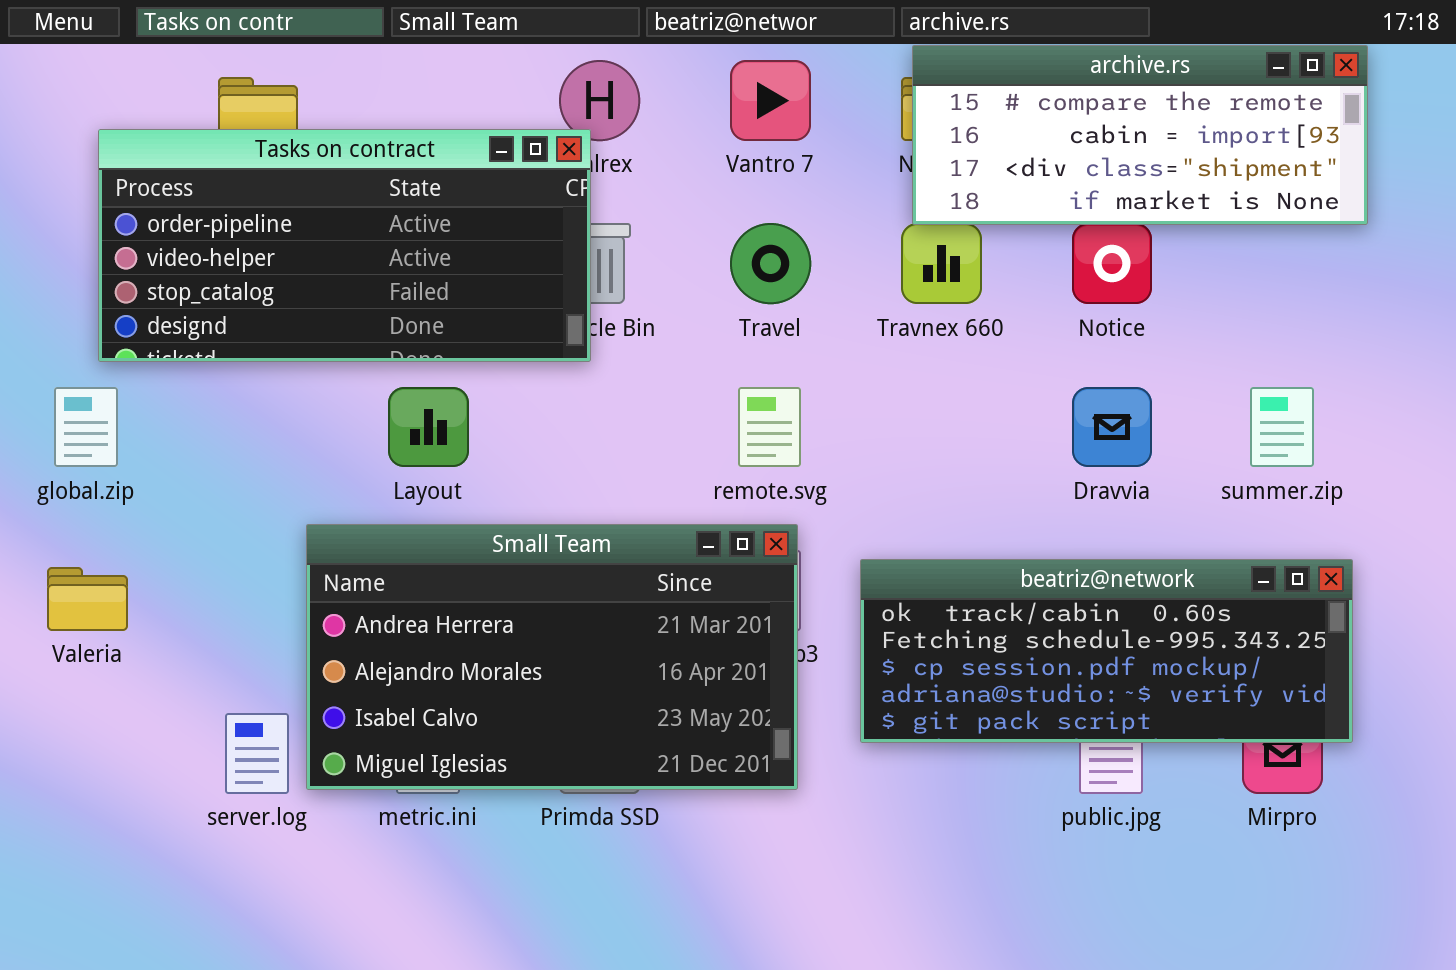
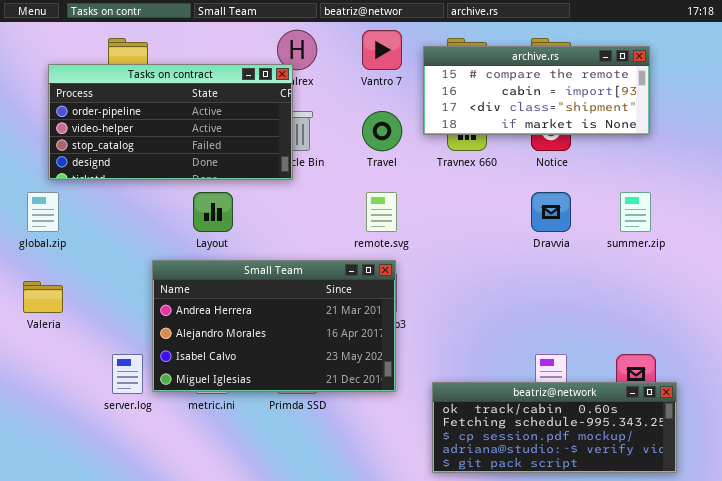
archive.rs: [912,45,1368,225] -> [423,46,650,135], moved
beatriz@network: [860,559,1353,743] -> [432,382,677,473], moved

